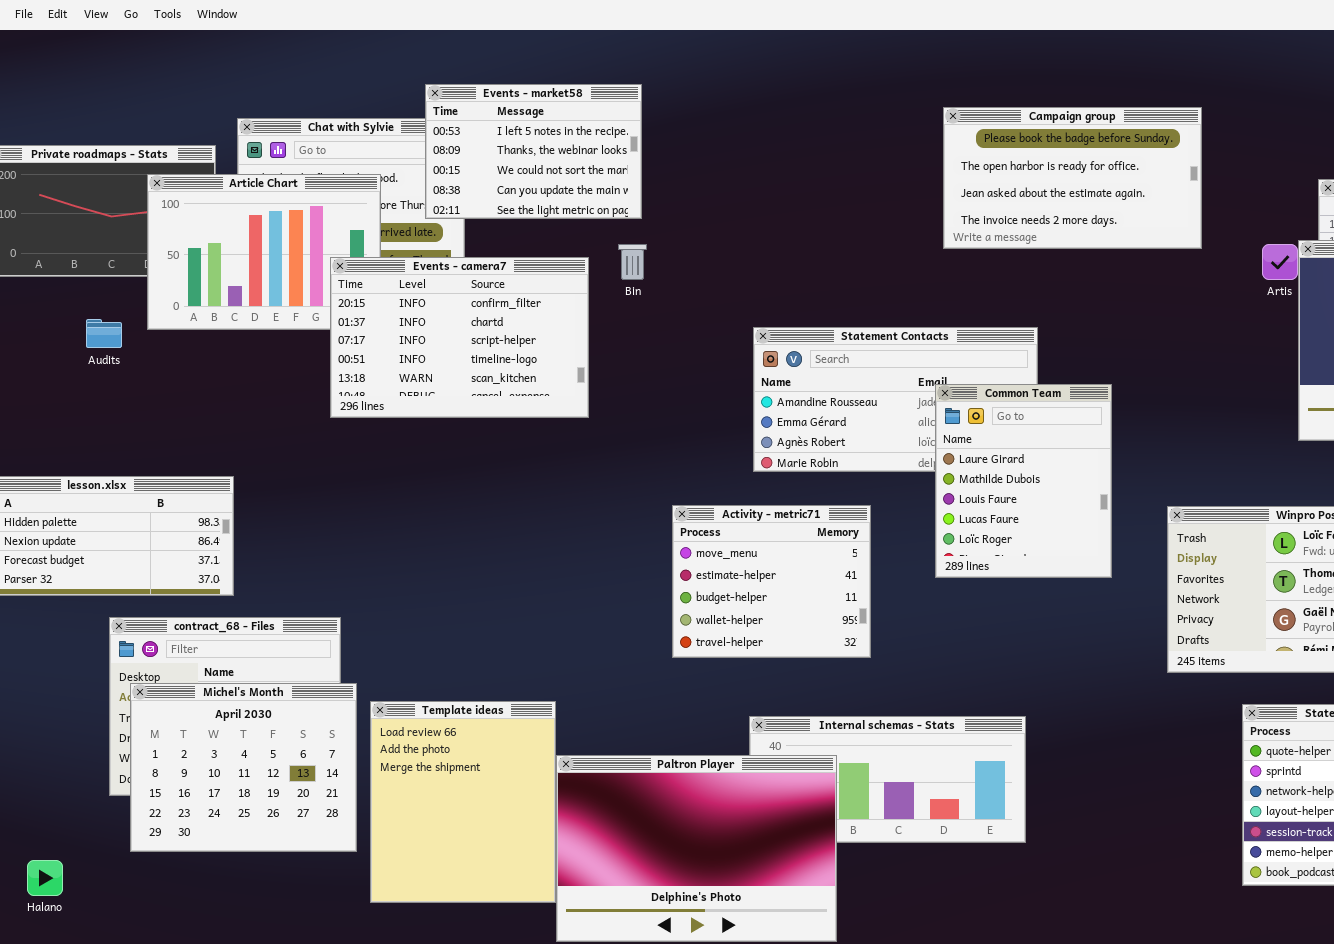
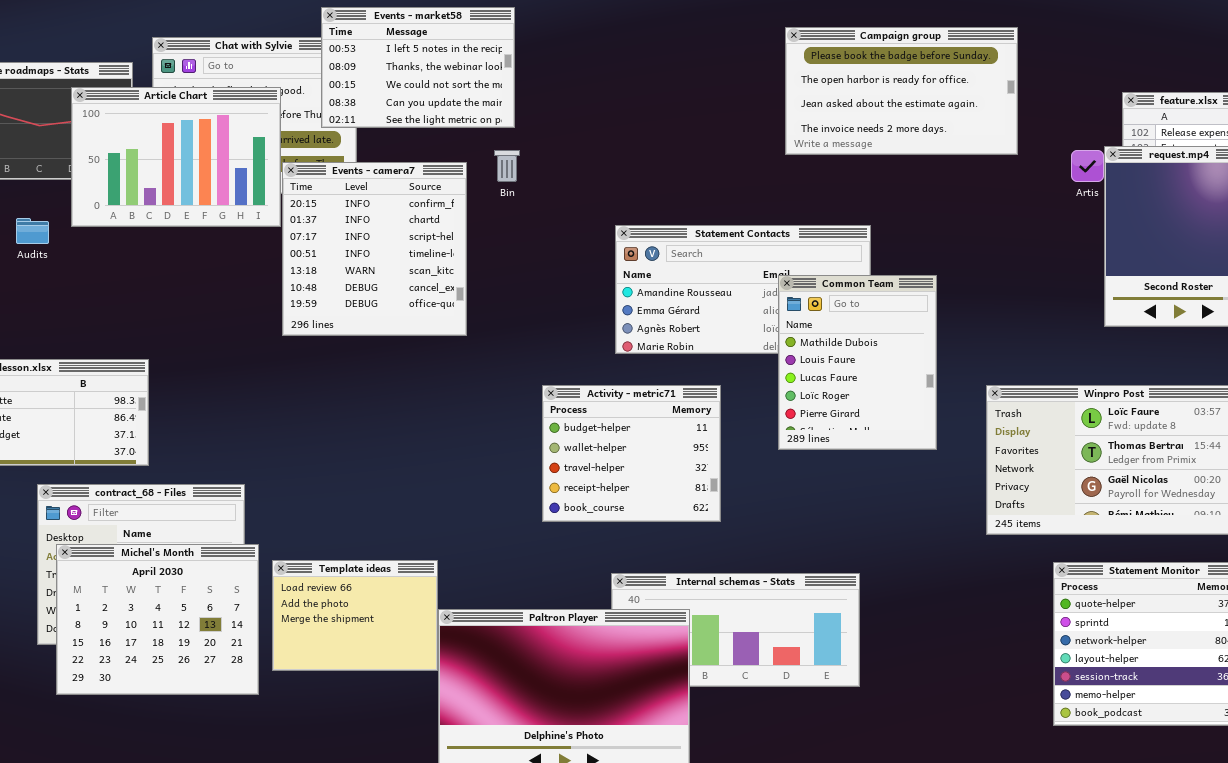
Events - camera7: [330,257,589,418] -> [282,162,467,336], resized
Common Team: [935,384,1112,578] -> [778,275,937,450], scrolled down 1 row
Activity - metric71: [672,505,871,658] -> [542,385,721,522], scrolled down 2 rows
Template ideas: [370,701,556,903] -> [272,560,438,671], resized

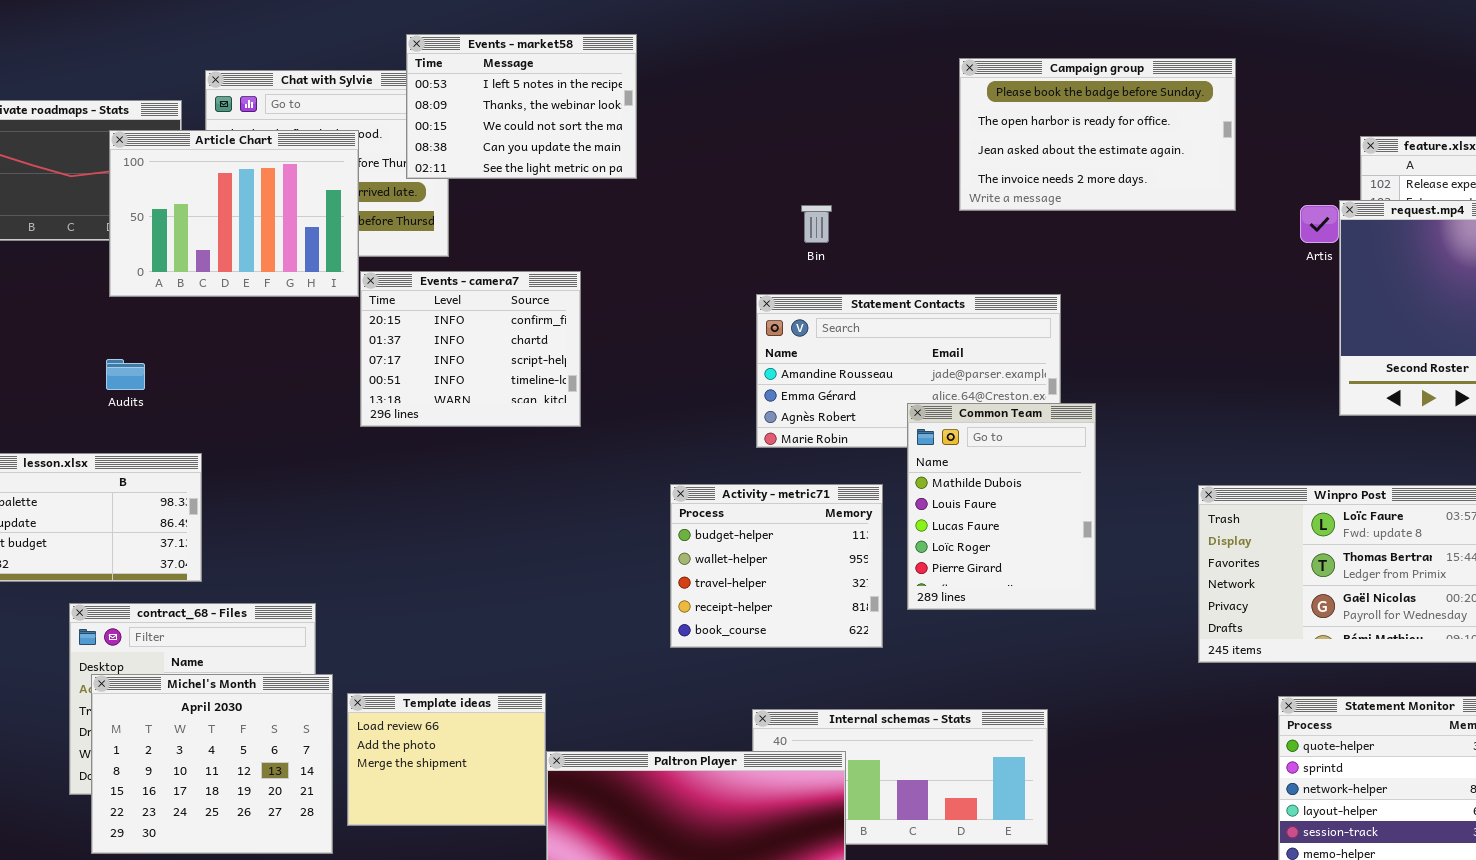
Bin: [494,150,520,182] -> [801,205,832,243], moved
Events - camera7: [282,162,467,336] -> [360,271,581,427], resized
Audits: [16,218,49,244] -> [106,359,145,390], moved
Common Team: [778,275,937,450] -> [907,403,1096,610], moved

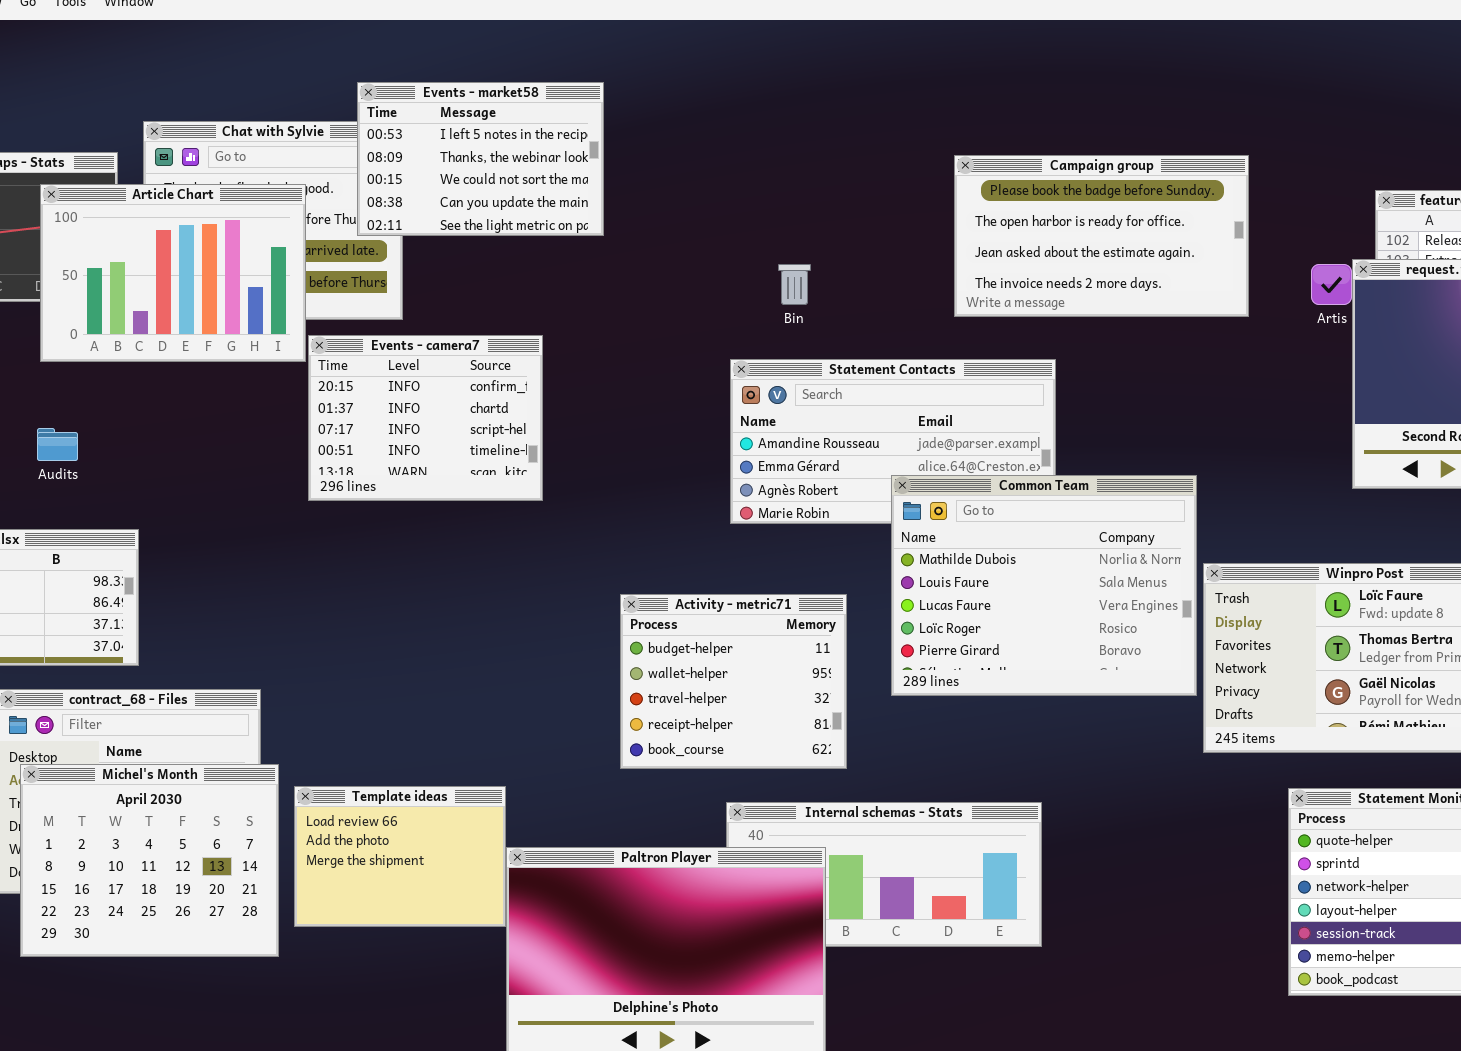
Campaign group: [959,58,1236,211] -> [954,155,1249,317], moved
Common Team: [907,403,1096,610] -> [891,475,1197,696], resized
Activity - metric71: [670,484,883,648] -> [620,594,847,769], moved

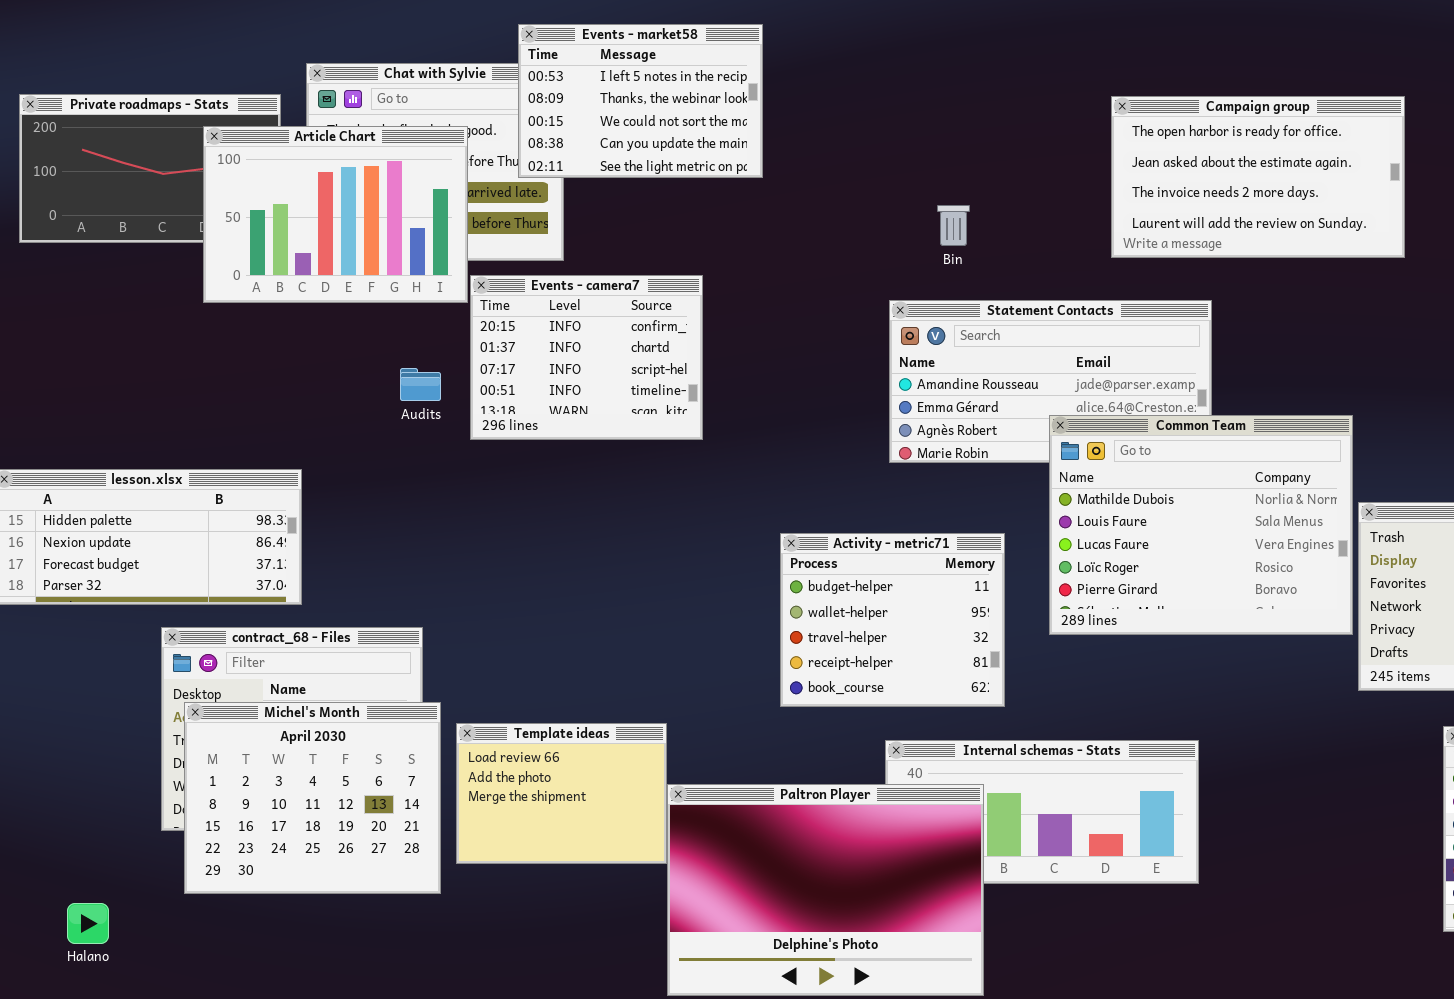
Campaign group: [954,155,1249,317] -> [1111,96,1405,258], scrolled down 1 row
Audits: [37,428,78,461] -> [400,368,441,401], moved

